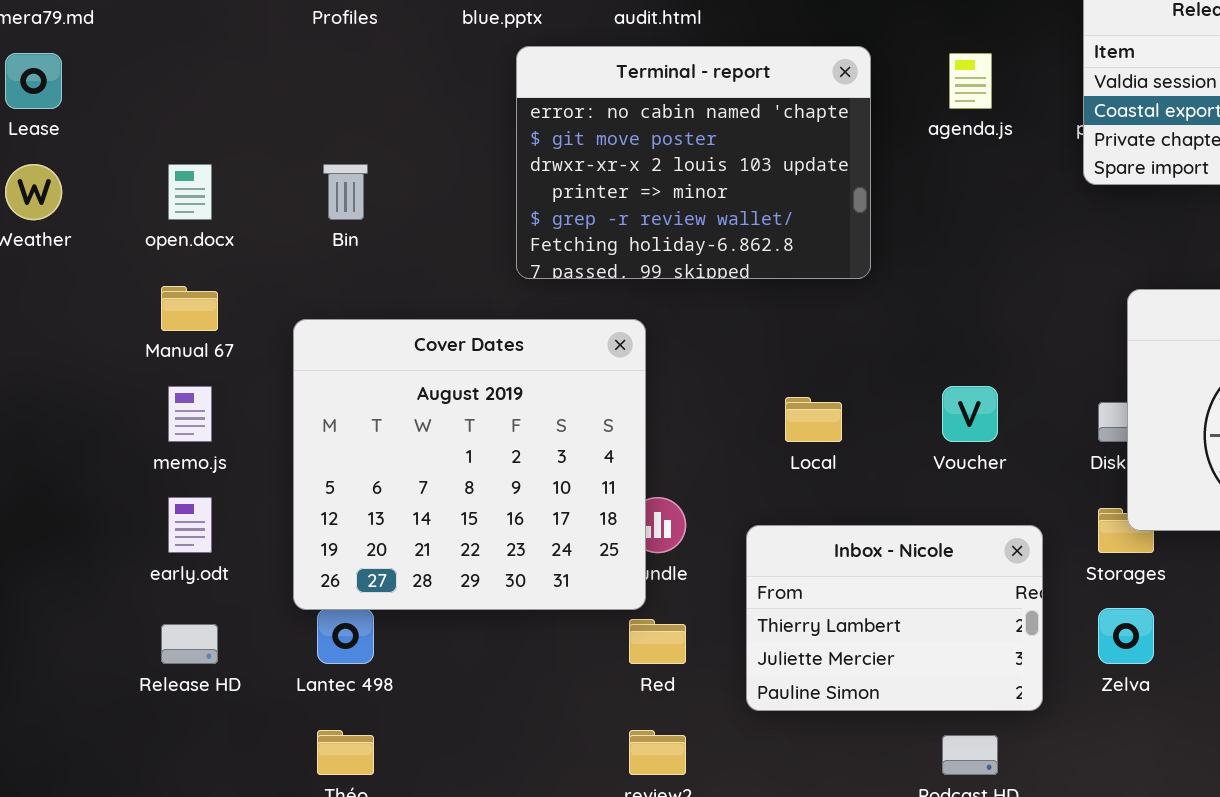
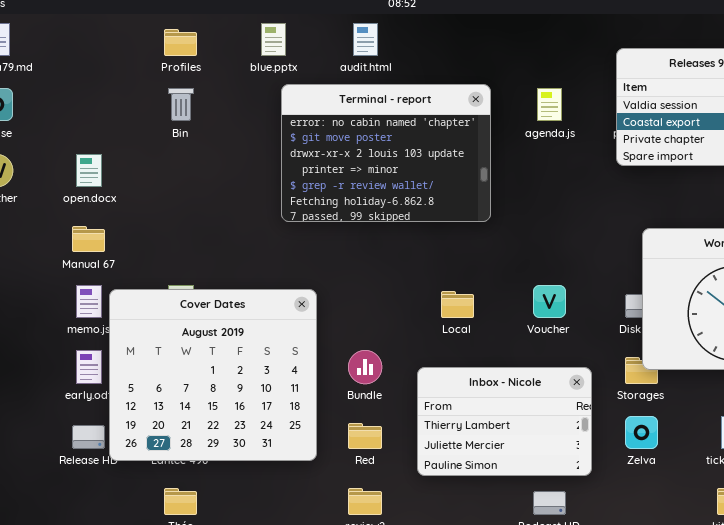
Bin: [323,164,368,220] -> [168,88,194,121], moved
Cover Dates: [293,319,646,610] -> [109,289,317,461], moved

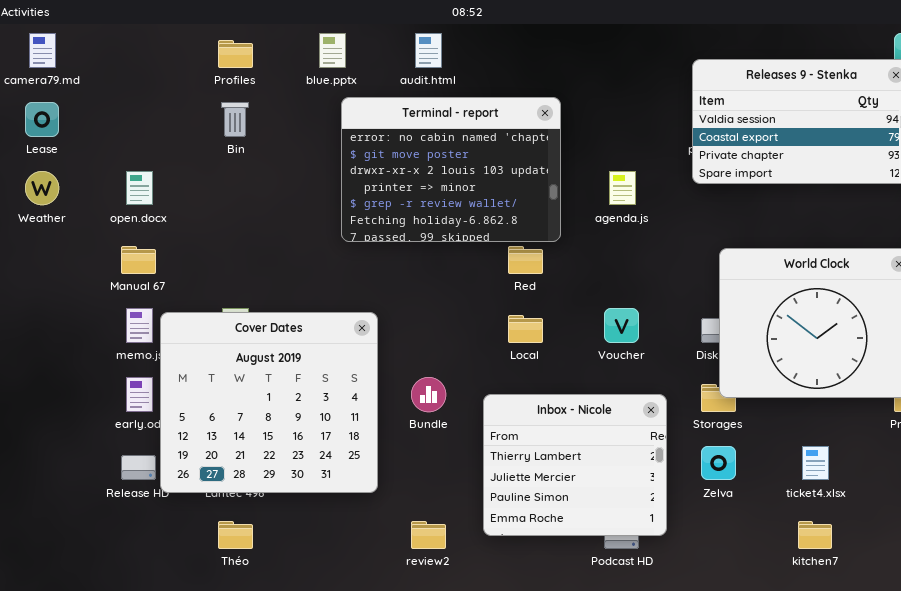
agenda.js: [537,88,562,121] -> [609,171,636,205], moved
Inbox - Nicole: [417,367,592,476] -> [483,394,667,536], resized
Red: [348,423,382,449] -> [508,246,543,274], moved

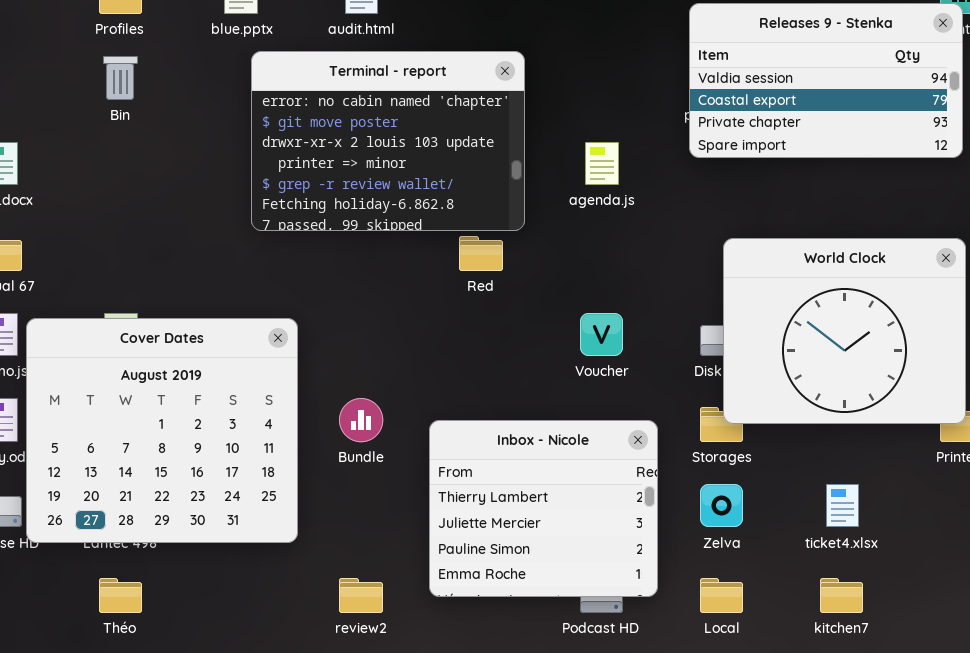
Local: [508,315,543,343] -> [700,578,743,613], moved

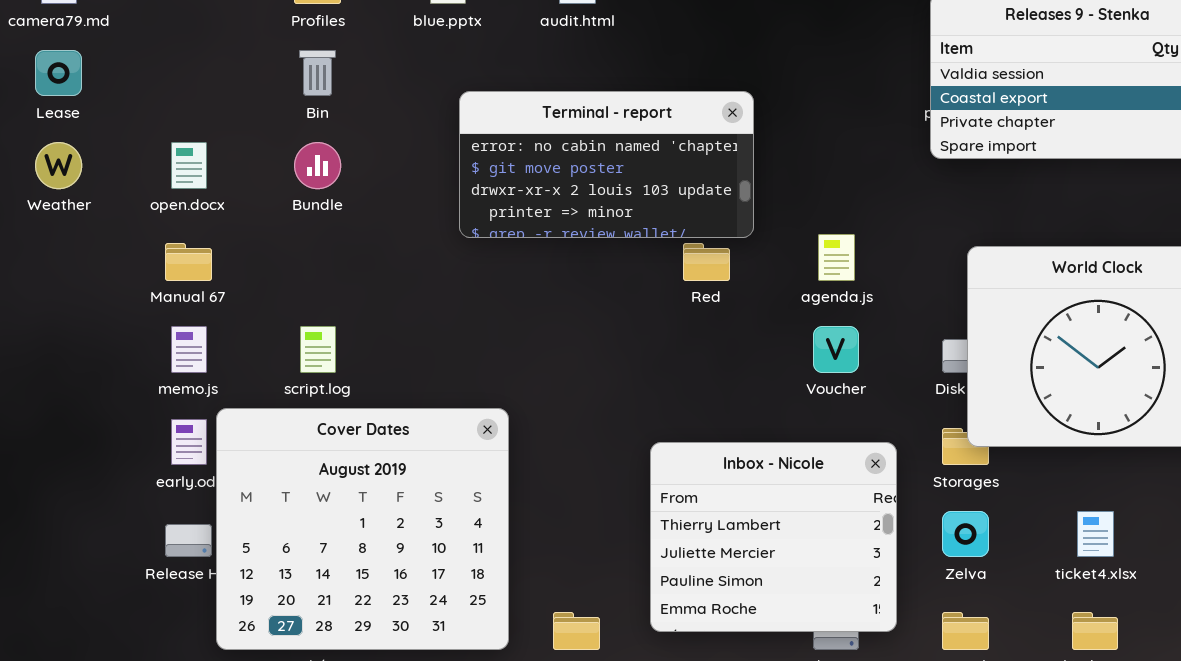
Terminal - report: [251,51,525,231] -> [459,91,754,238], resized
agenda.js: [585,142,619,185] -> [818,234,855,281], moved
Cover Dates: [26,318,298,543] -> [216,408,509,650], moved
Bundle: [339,398,383,442] -> [294,142,341,189], moved

